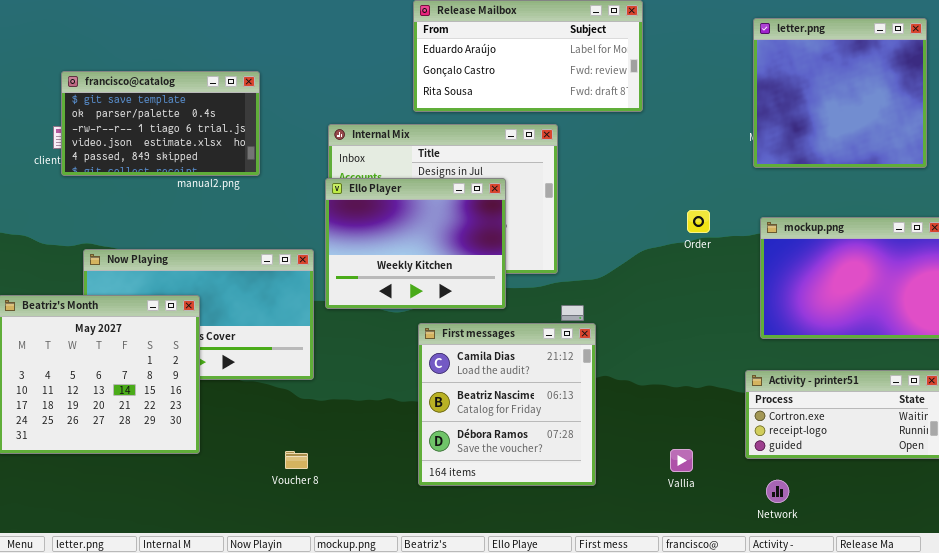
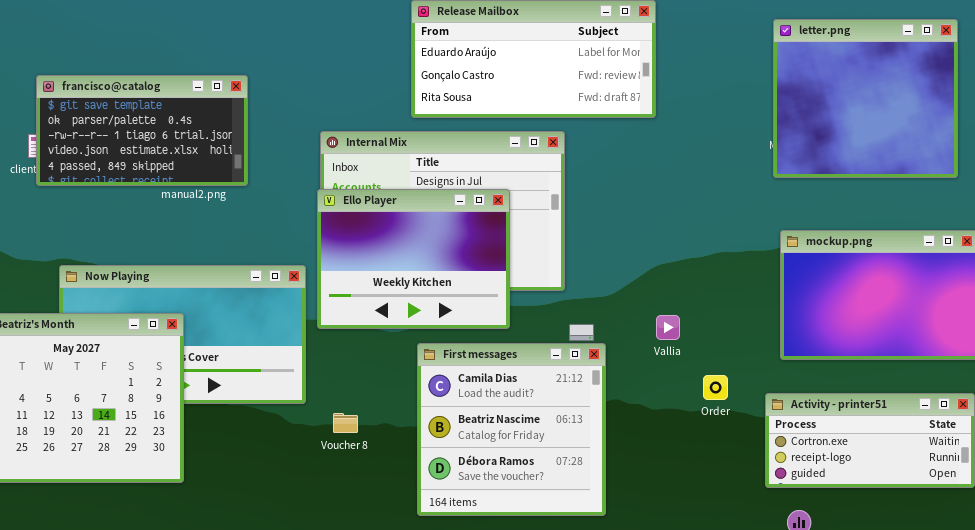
Order: [687,210,710,233] -> [703,375,728,400], moved
Vallia: [670,449,693,472] -> [656,315,680,340], moved
Voucher 8: [285,451,308,469] -> [333,413,358,433], moved

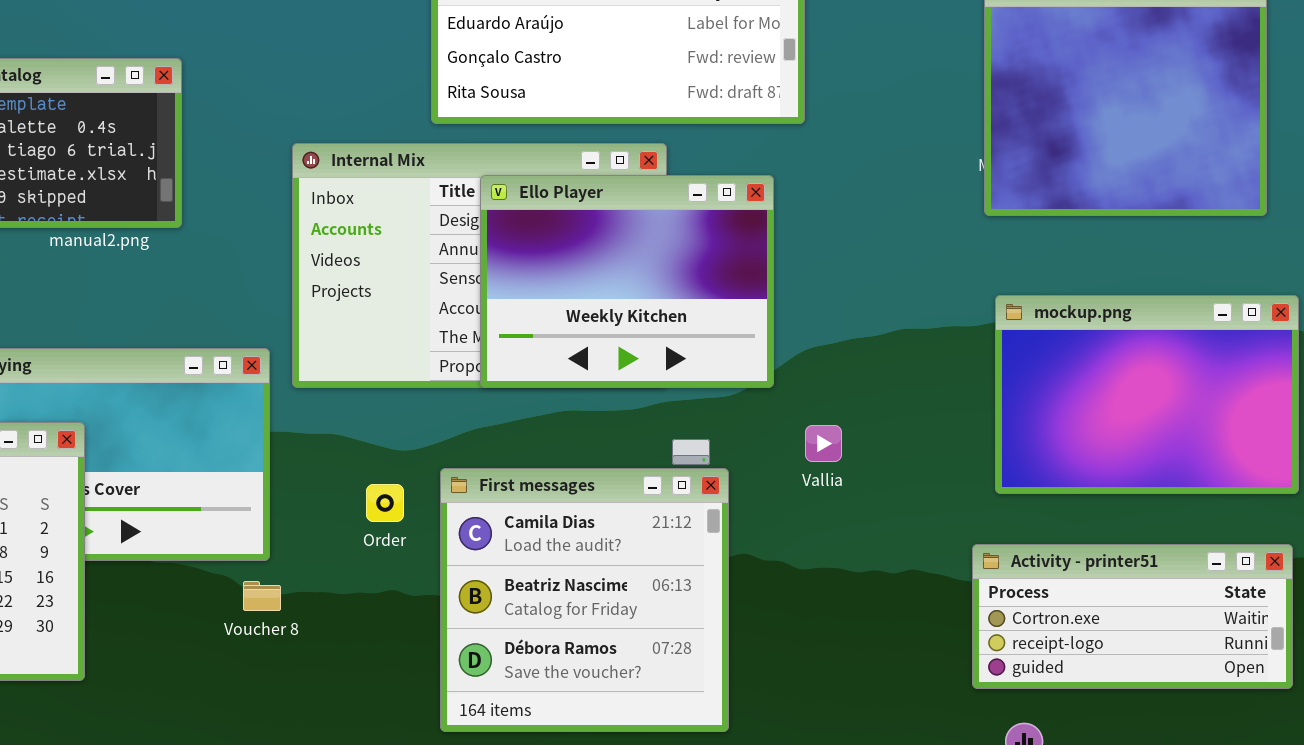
Ello Player: [317,189,510,329] -> [480,175,774,388], moved
Order: [703,375,728,400] -> [366,484,404,522], moved
Voucher 8: [333,413,358,433] -> [243,581,281,611], moved

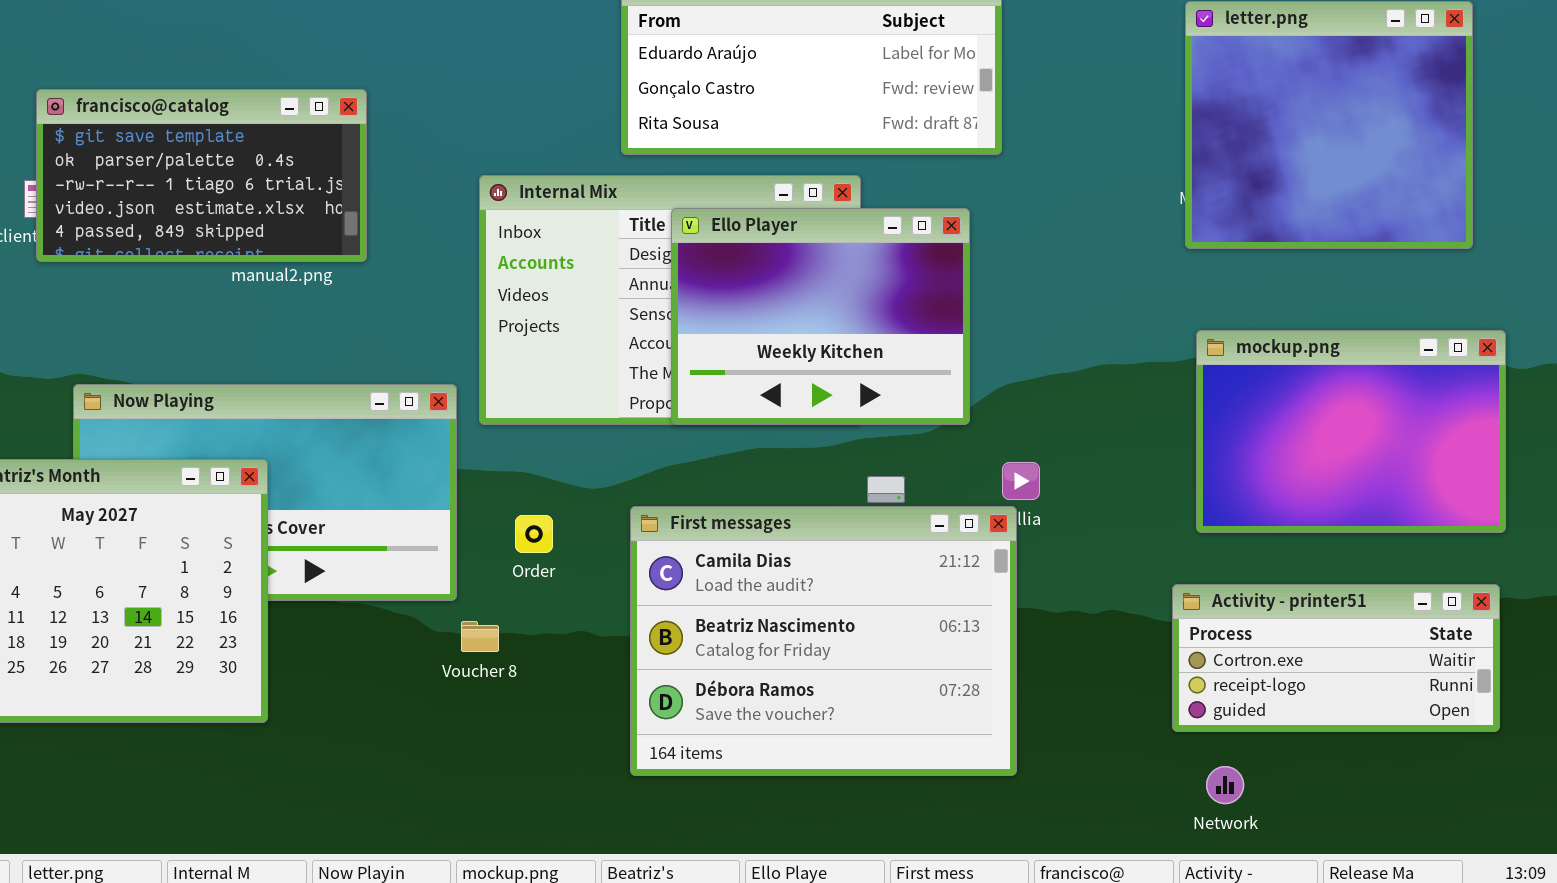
First messages: [440,468,729,732] -> [630,506,1017,776], resized
Order: [366,484,404,522] -> [515,515,553,553], moved
Voucher 8: [243,581,281,611] -> [461,621,499,652], moved

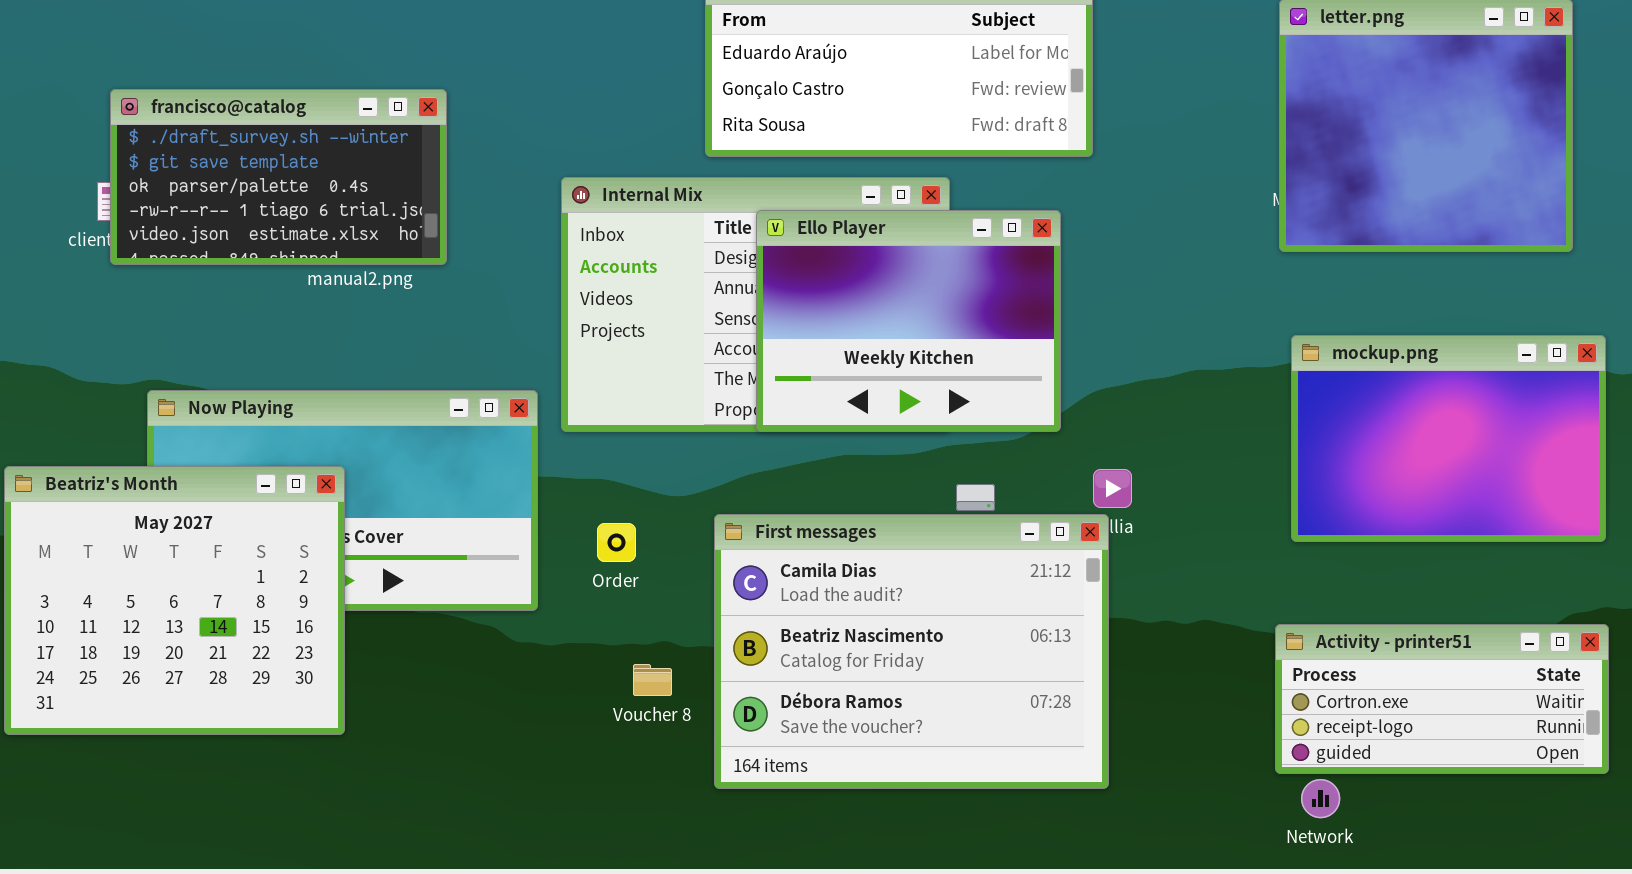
francisco@catalog: [36,89,367,262] -> [110,89,447,265], scrolled up 1 row
Activity - printer51: [1172,584,1500,732] -> [1275,624,1609,774], moved
Voucher 8: [461,621,499,652] -> [633,664,672,696], moved

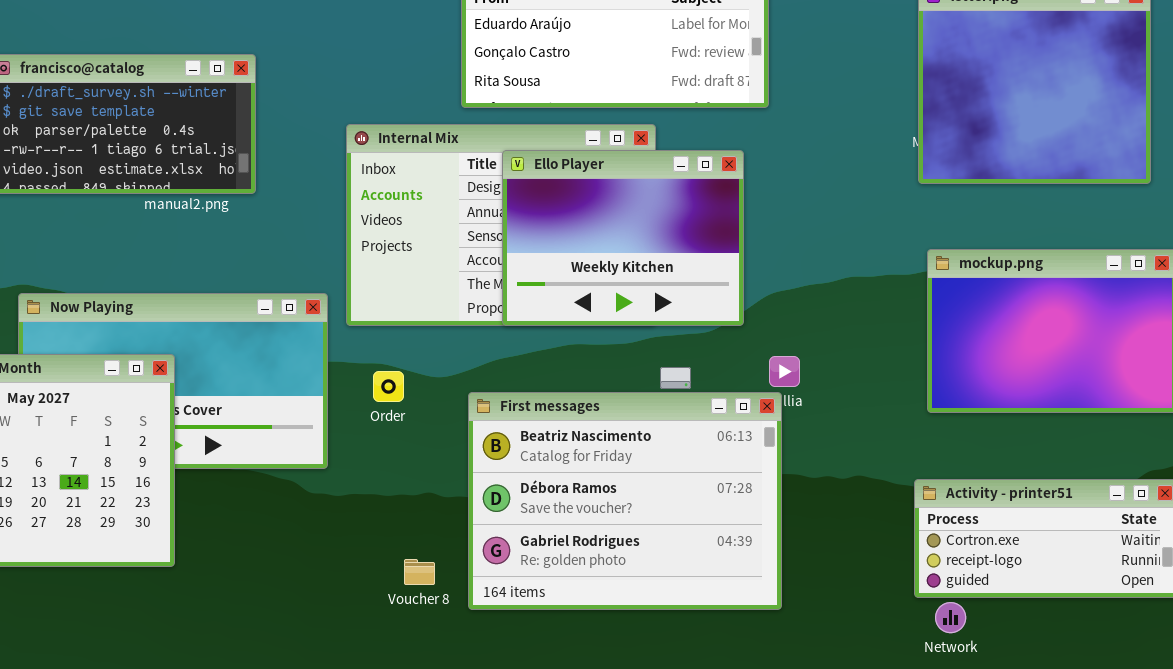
First messages: [714,514,1109,789] -> [468,392,782,610], scrolled down 1 row
Order: [597,523,636,562] -> [373,371,404,402], moved
Voucher 8: [633,664,672,696] -> [404,559,435,585], moved

